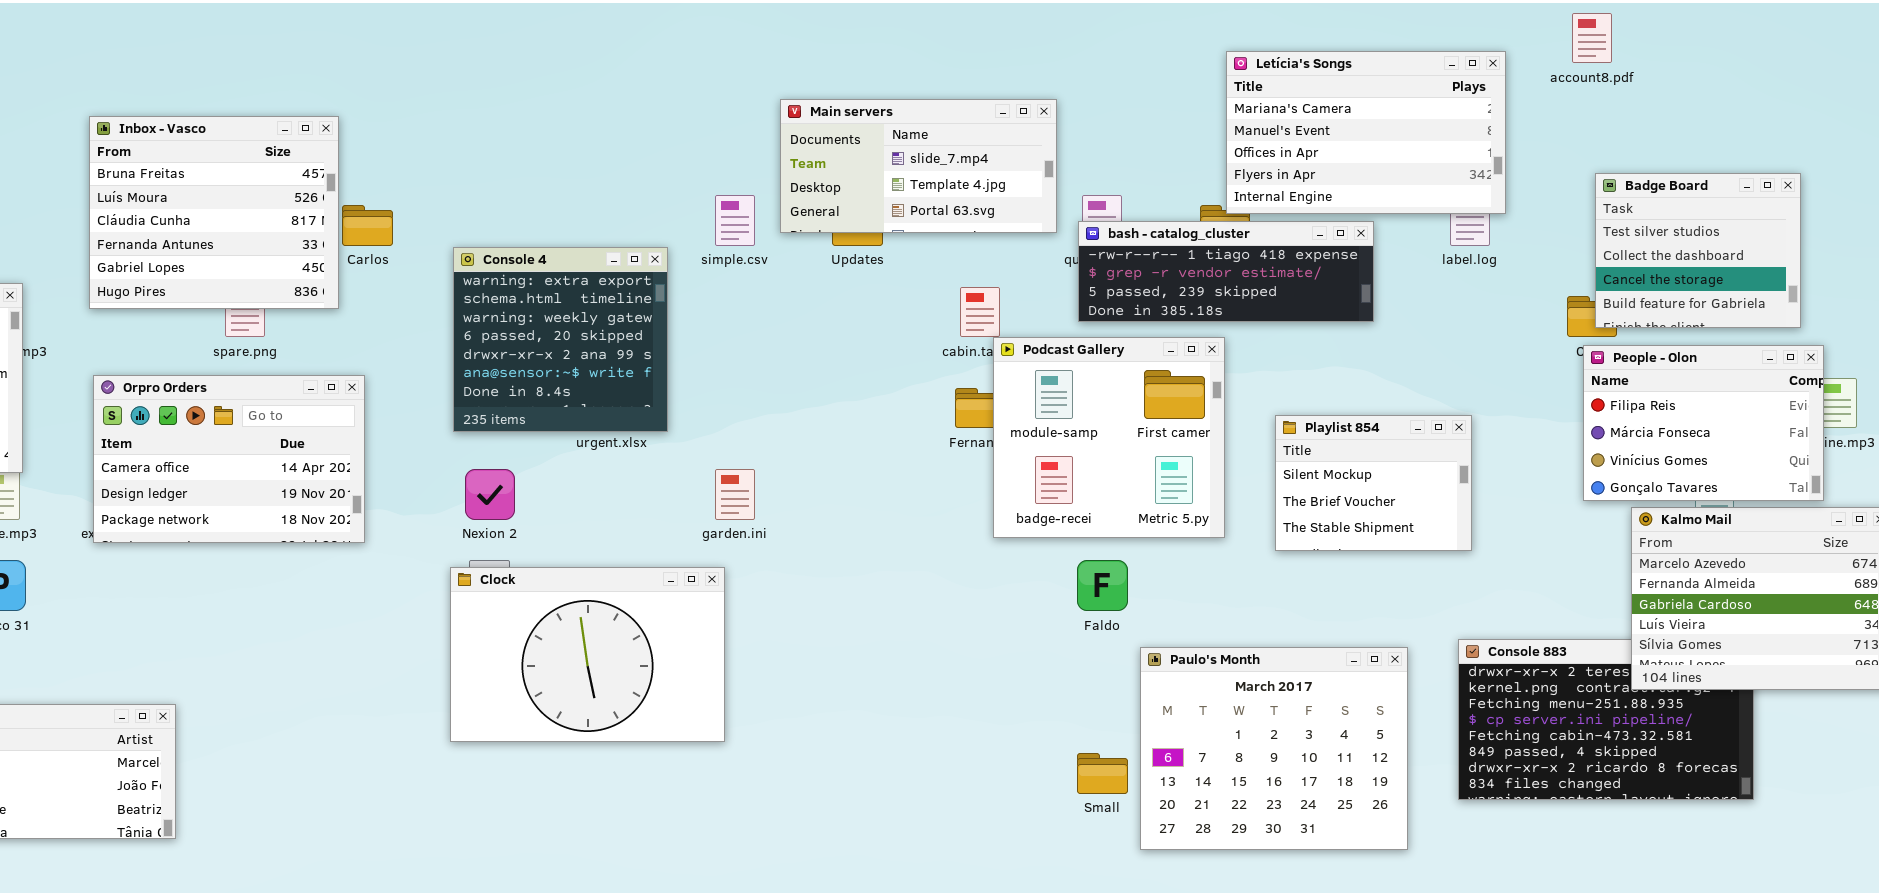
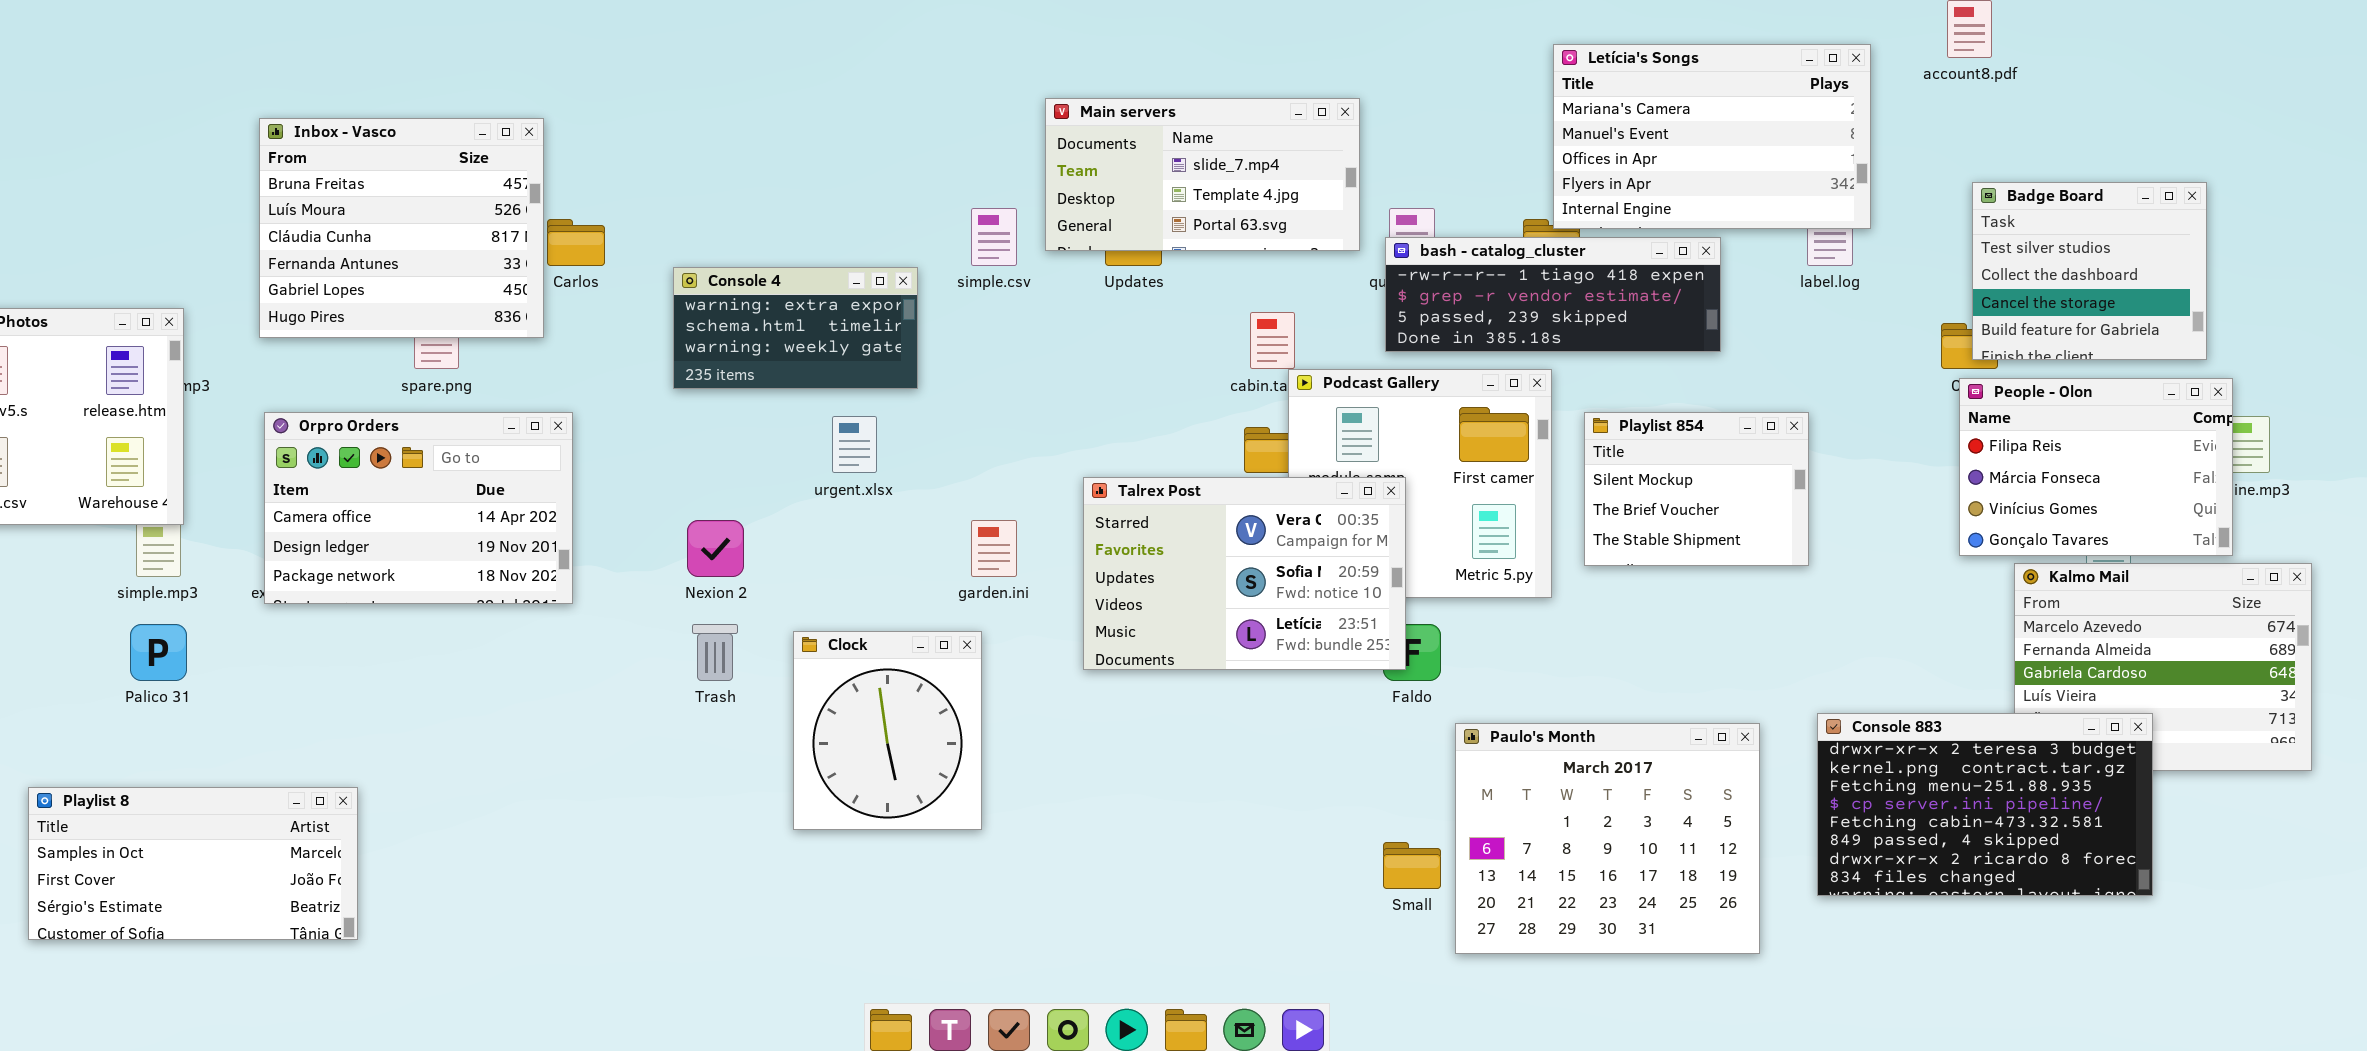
Console 4: [453,247,668,432] -> [673,267,918,389], resized
Playlist 854: [1275,415,1472,551] -> [1584,412,1809,566], moved
Talrex Post: none -> [1083,477,1406,670], opened
Clock: [450,567,725,742] -> [793,631,982,830], resized
Console 883: [1458,639,1754,800] -> [1817,713,2153,896], raised

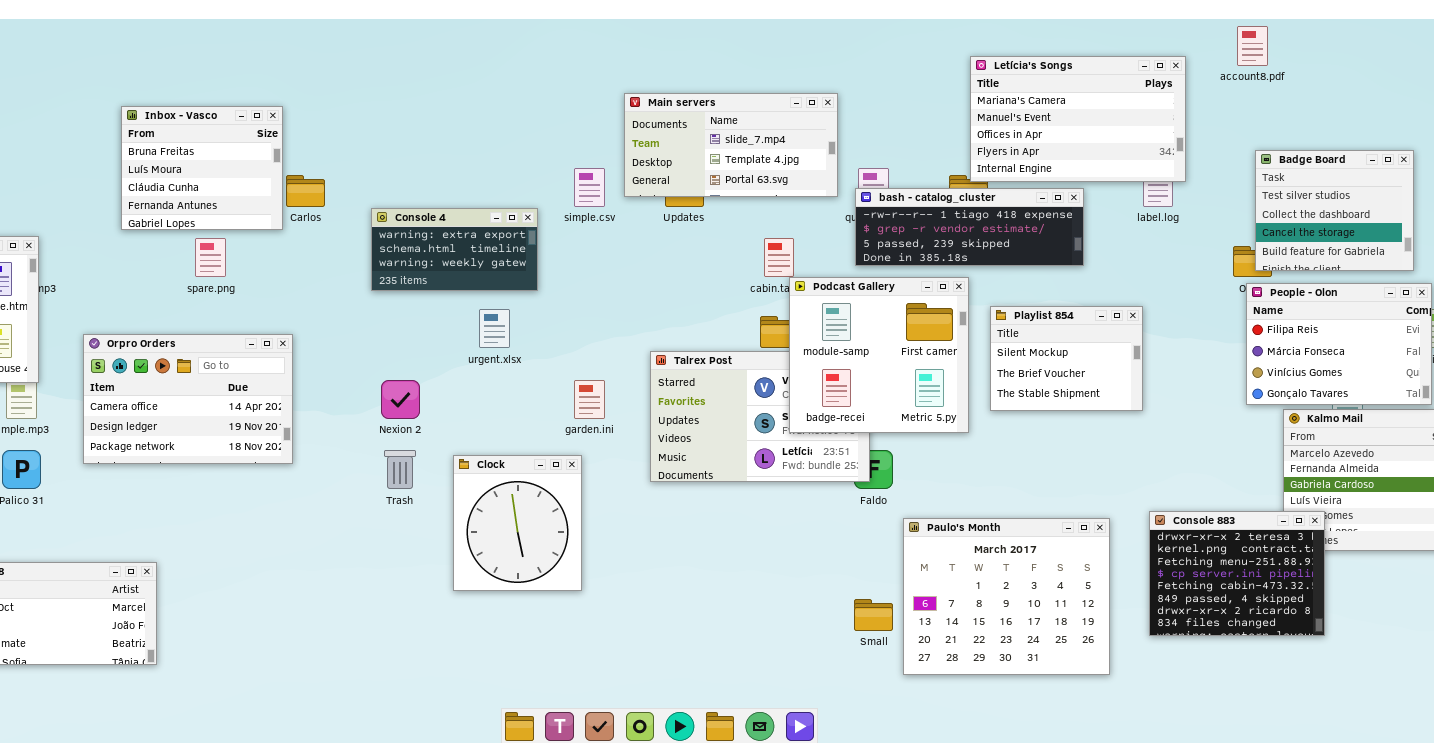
Inbox - Vasco: [259,118,544,338] -> [121,106,283,230], resized
Podcast Gallery: [1288,369,1552,598] -> [789,277,969,433], raised
Orpro Orders: [264,412,573,604] -> [83,334,293,464], moved
Console 883: [1817,713,2153,896] -> [1149,511,1325,636], resized

